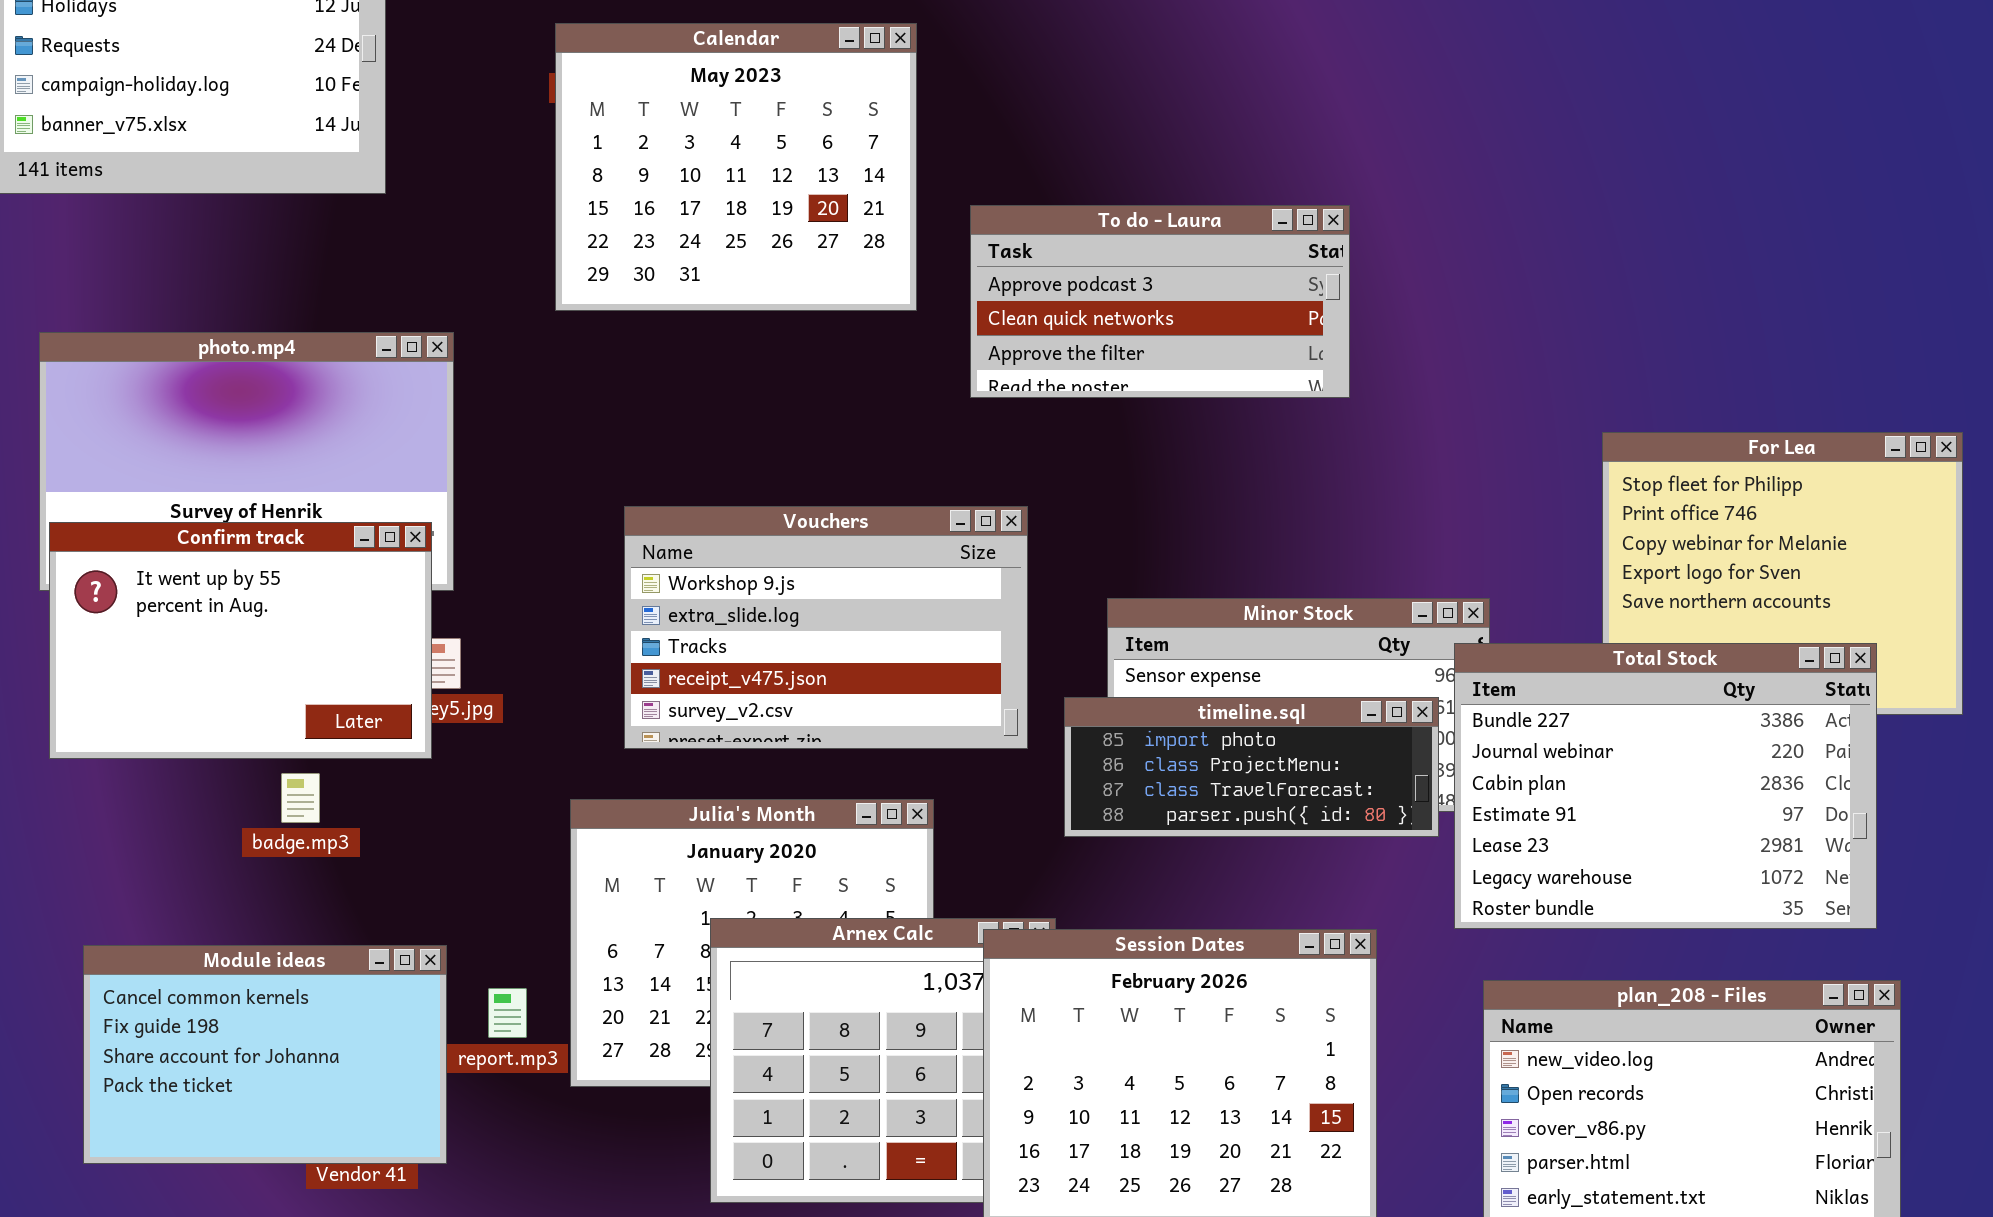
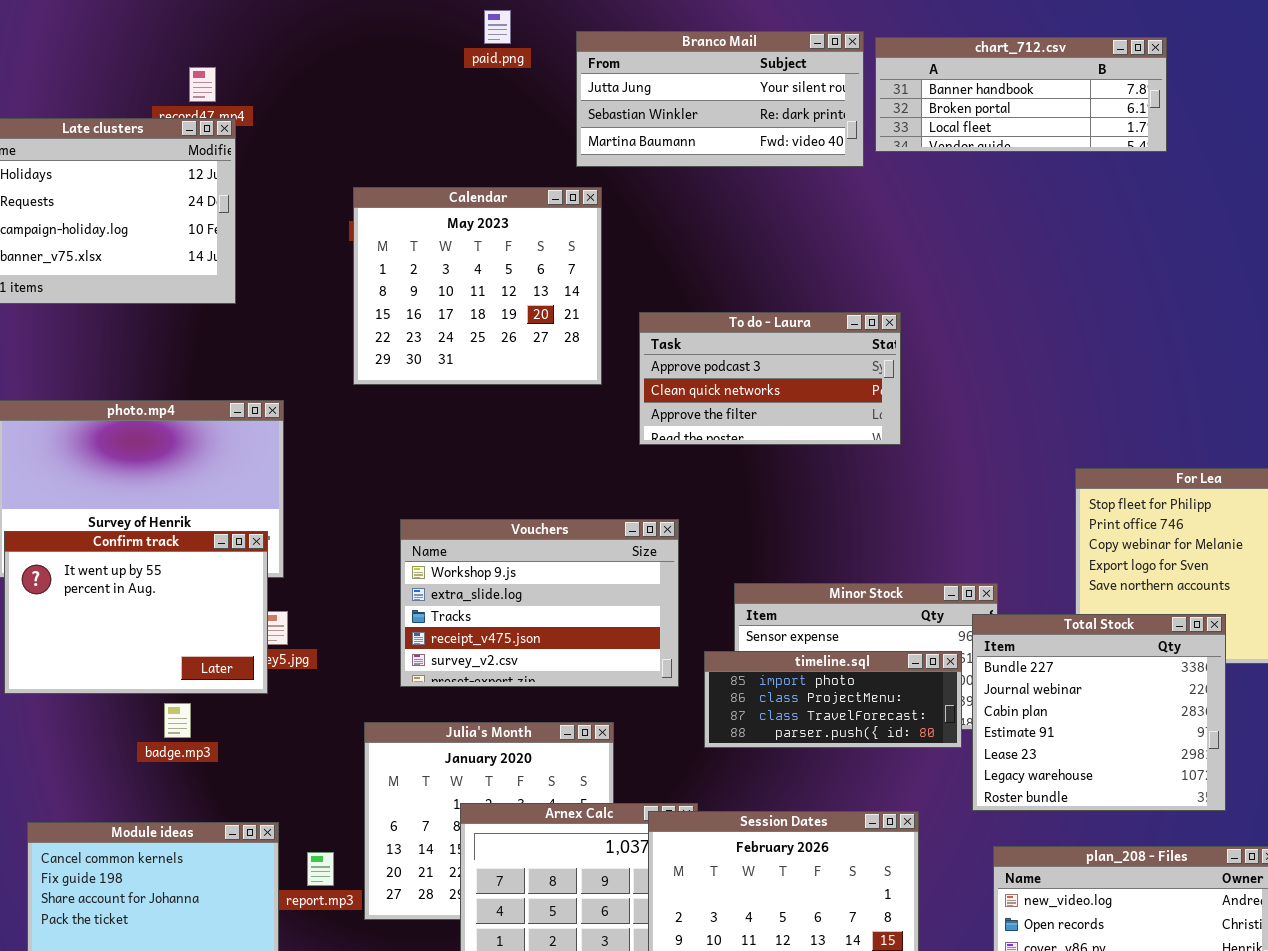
Total Stock: [1454,643,1877,929] -> [972,614,1226,811], resized

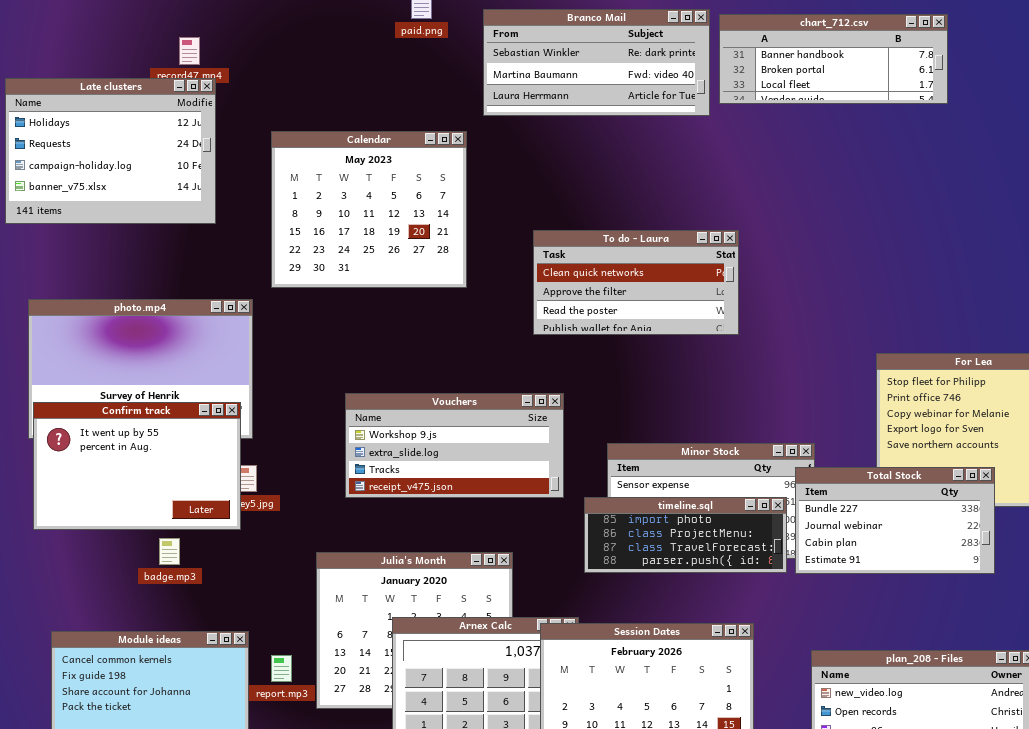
Branco Mail: [576,31,864,167] -> [483,9,710,116], scrolled down 1 row
Calendar: [353,187,602,385] -> [271,131,467,288], moved
To do - Laura: [639,312,901,445] -> [533,230,739,335], scrolled down 1 row
Vouchers: [400,519,679,687] -> [345,393,564,498], resized
Total Stock: [972,614,1226,811] -> [795,467,995,574], resized

